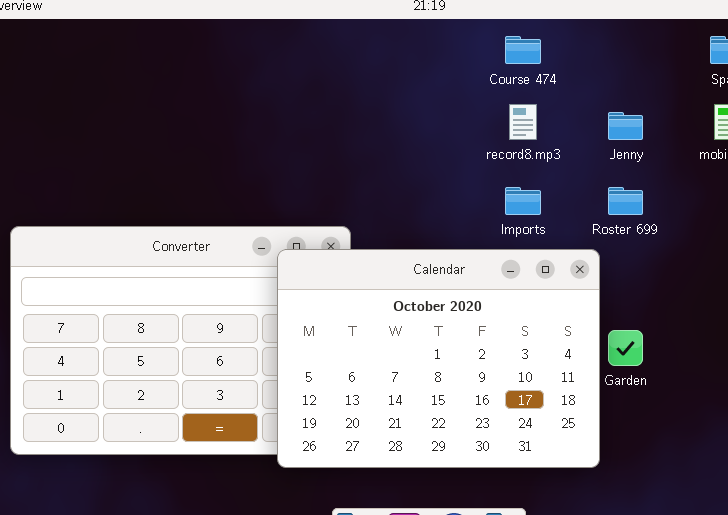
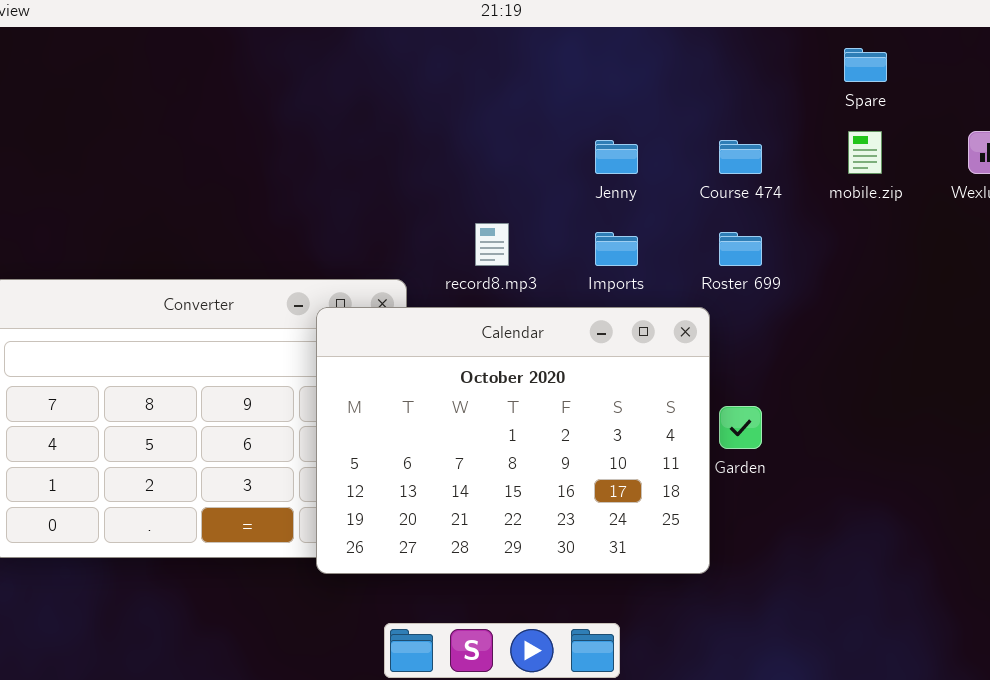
Course 474: [505,36,541,64] -> [719,140,762,174], moved
record8.mp3: [509,104,537,140] -> [475,223,509,266], moved
Jenny: [608,112,643,140] -> [595,140,638,174], moved

